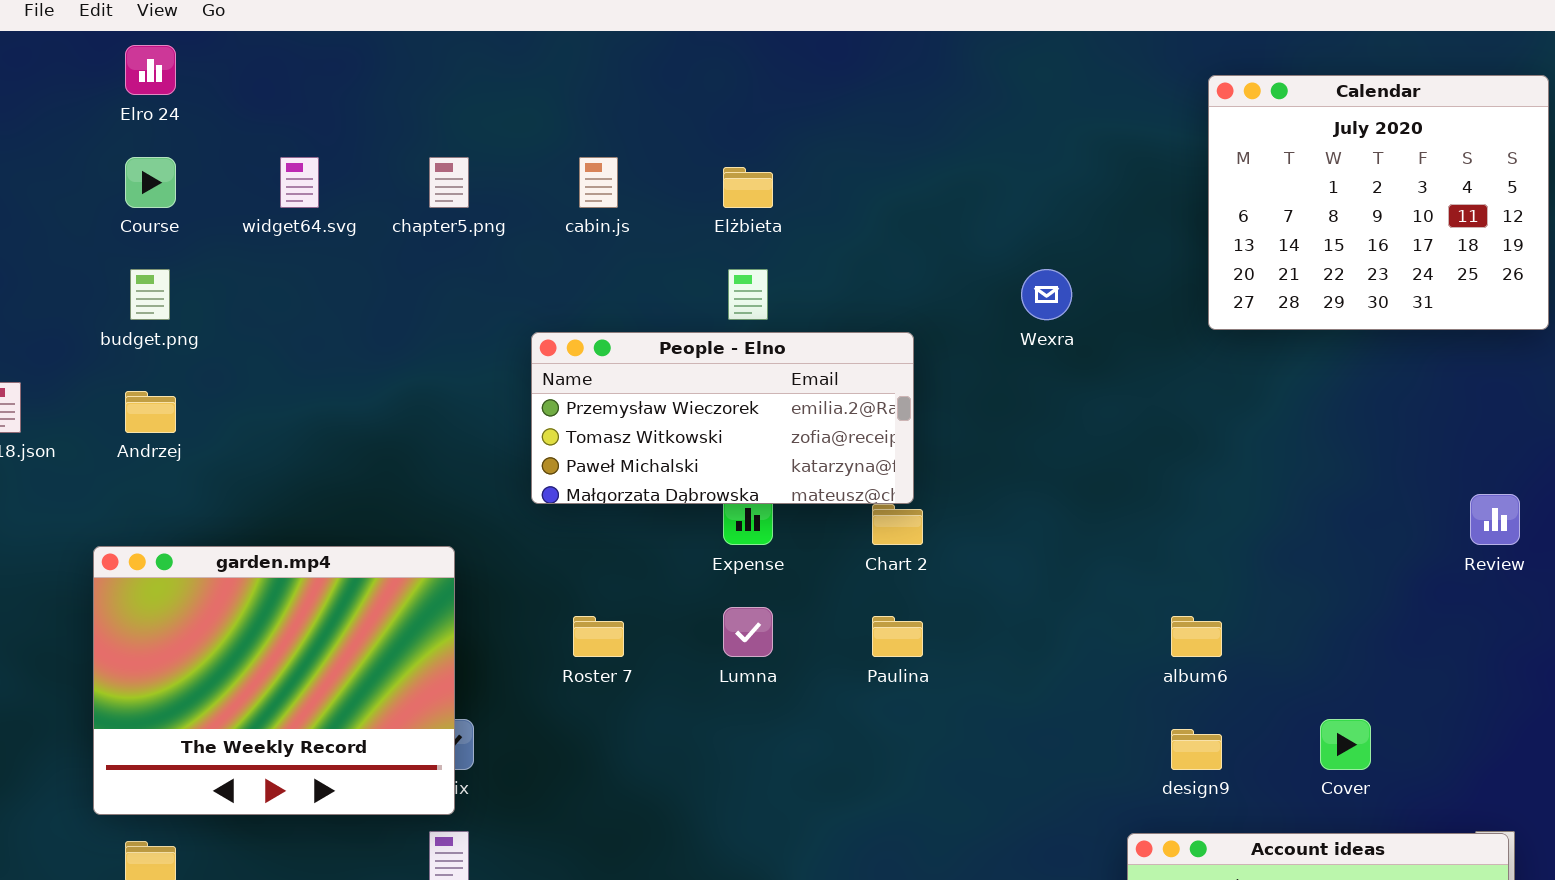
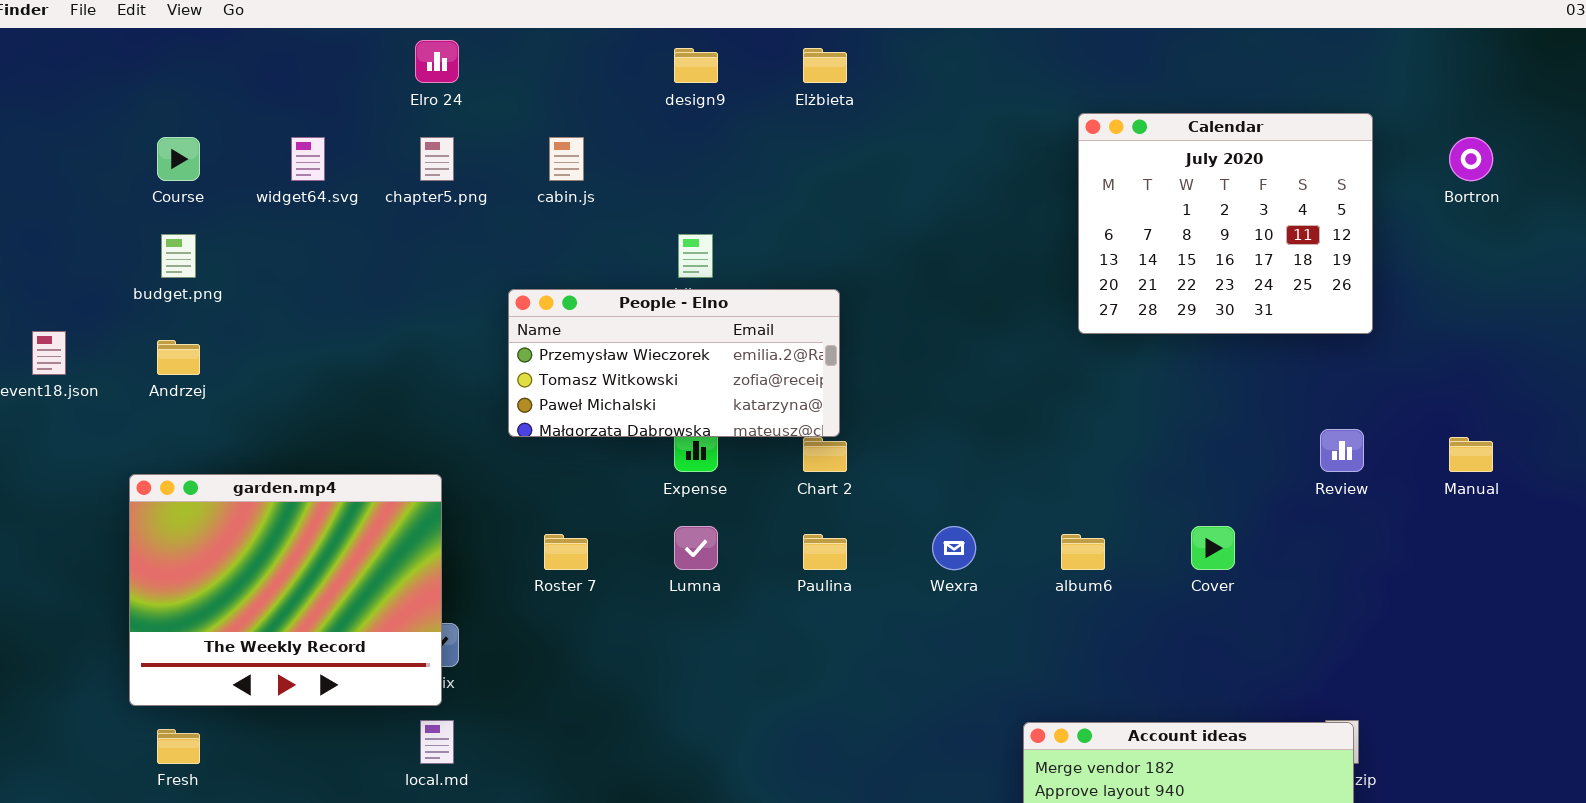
Elro 24: [125,45,176,95] -> [415,40,459,83], moved
Calendar: [1208,75,1549,330] -> [1078,113,1373,334], moved
Elżbieta: [723,167,773,208] -> [803,48,847,83], moved
Wexra: [1021,269,1072,320] -> [932,526,976,570], moved
Cover: [1320,719,1371,770] -> [1191,526,1235,570], moved
design9: [1171,729,1222,770] -> [674,48,718,83], moved

